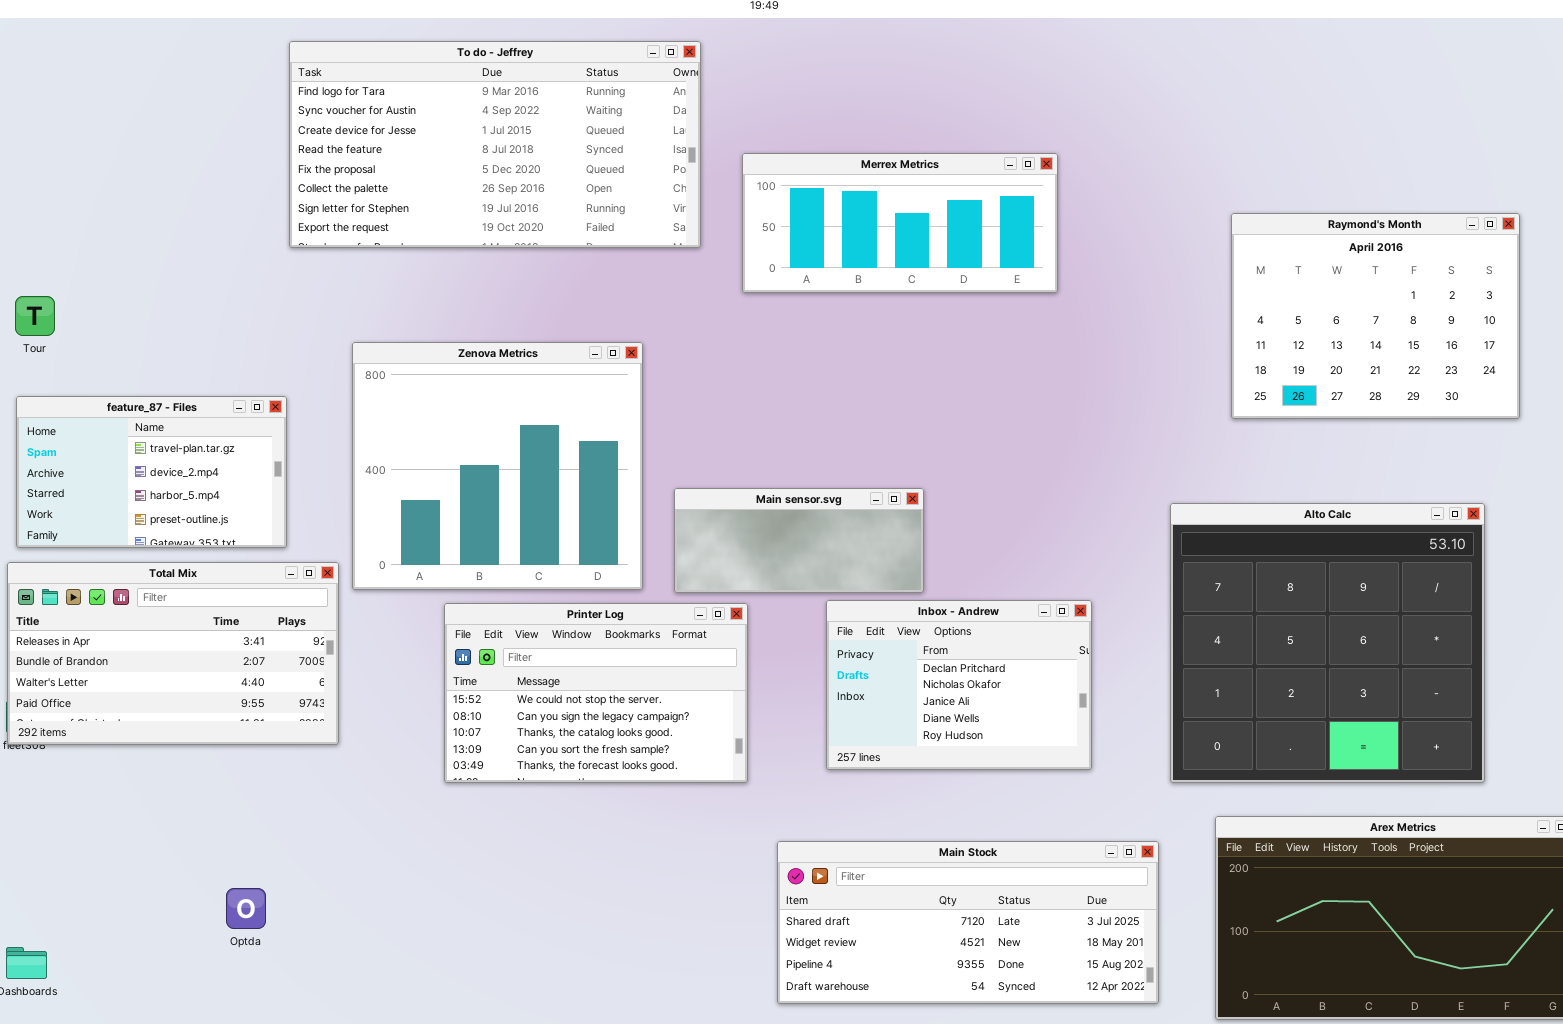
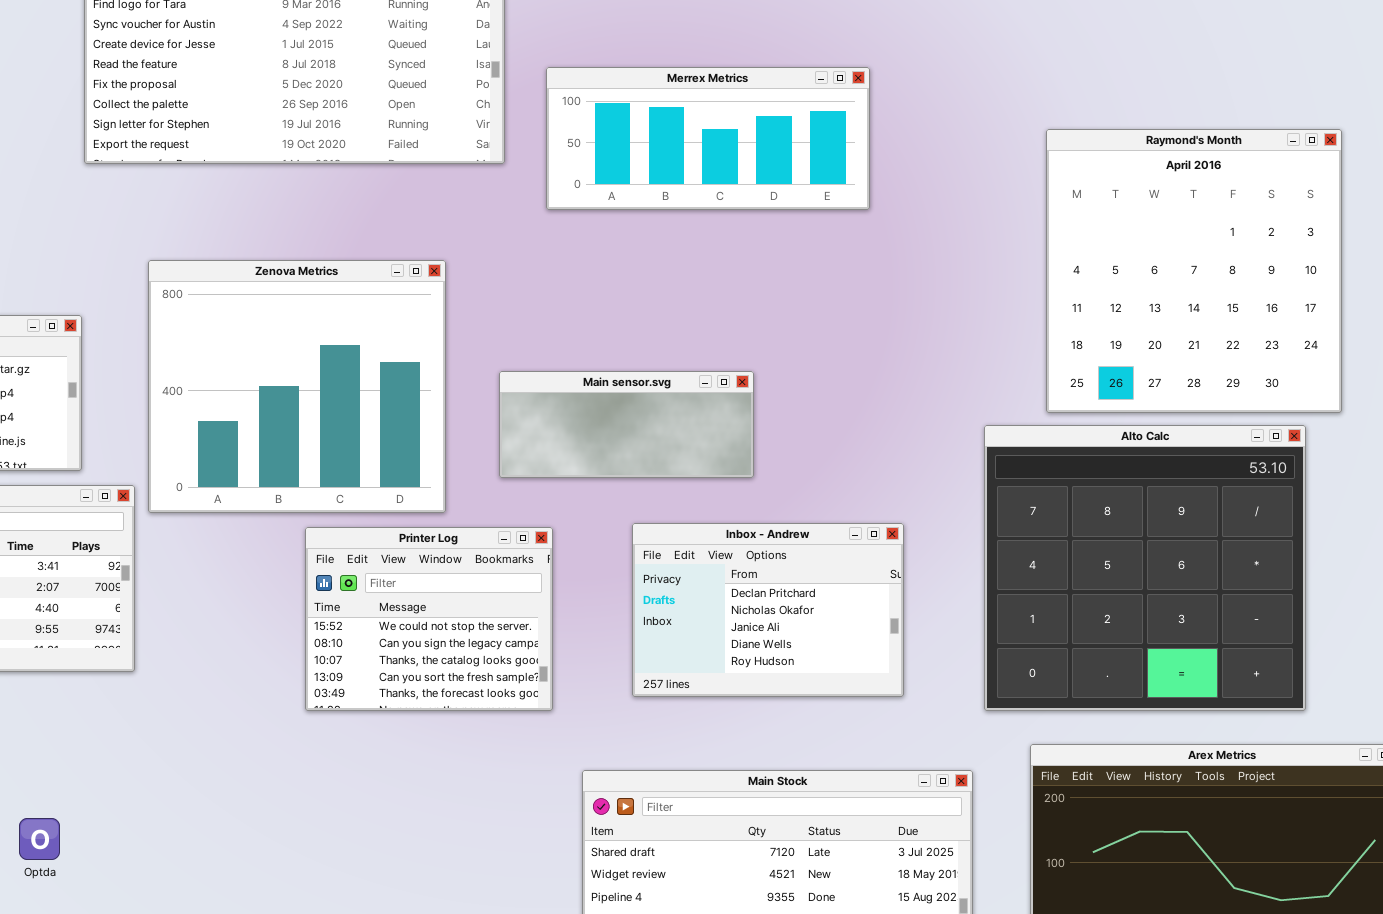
Raymond's Month: [1231,213,1520,419] -> [1046,129,1342,413], resized
Main sensor.svg: [674,488,924,593] -> [499,371,754,478], moved
Printer Log: [444,603,748,783] -> [305,527,553,711], resized

